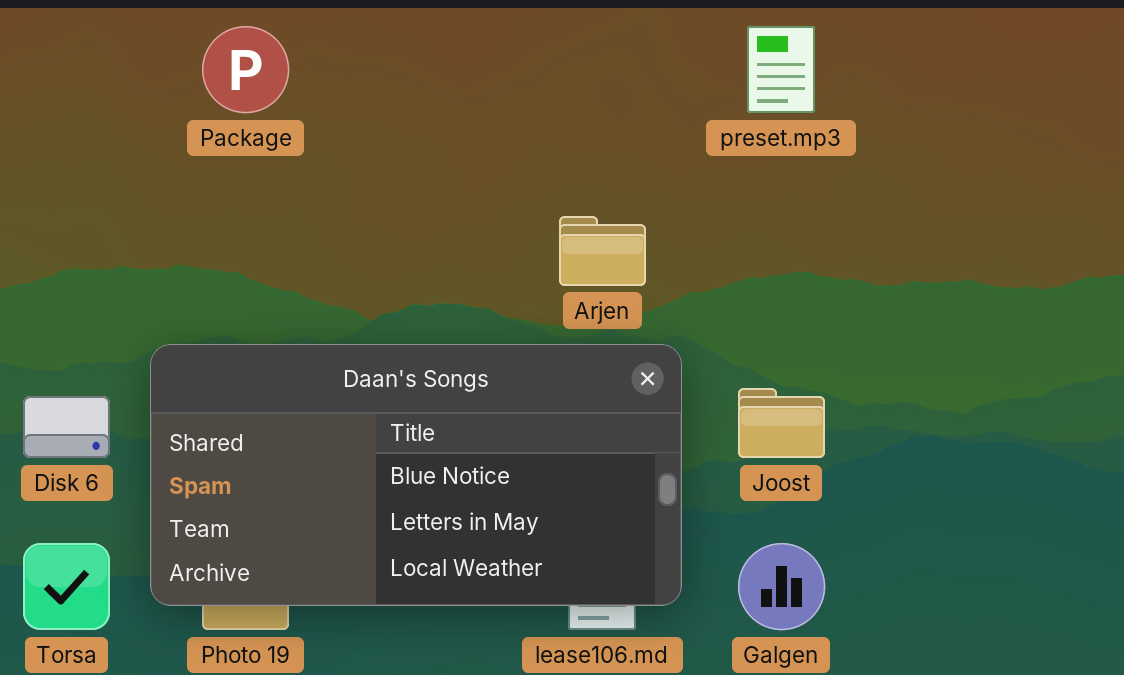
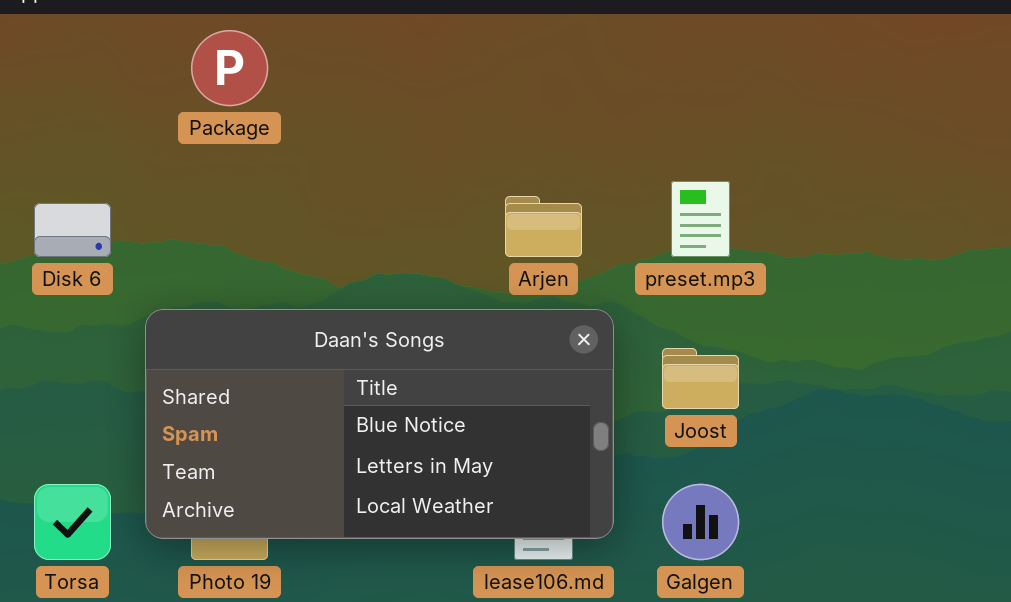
preset.mp3: [747,26,815,113] -> [671,181,730,257], moved
Disk 6: [23,396,110,458] -> [34,203,111,257], moved

